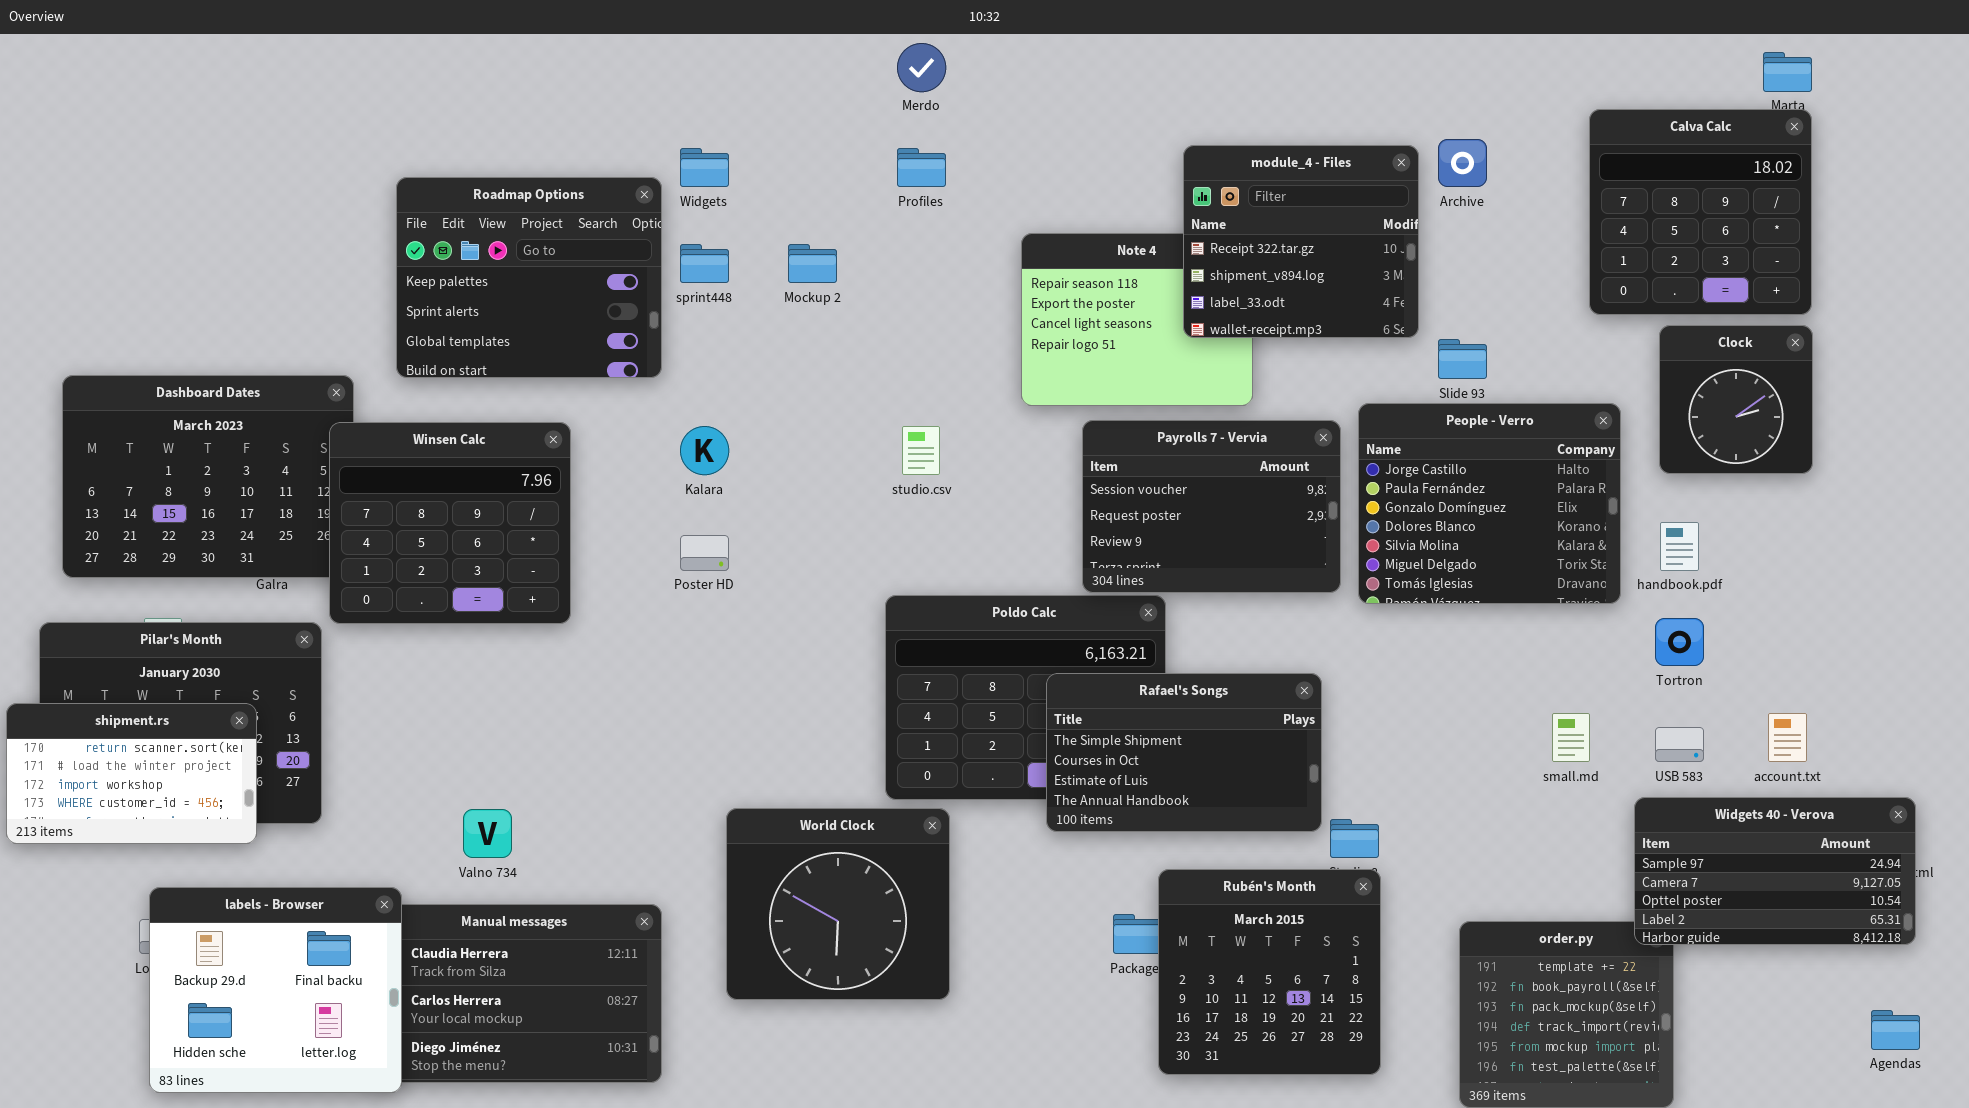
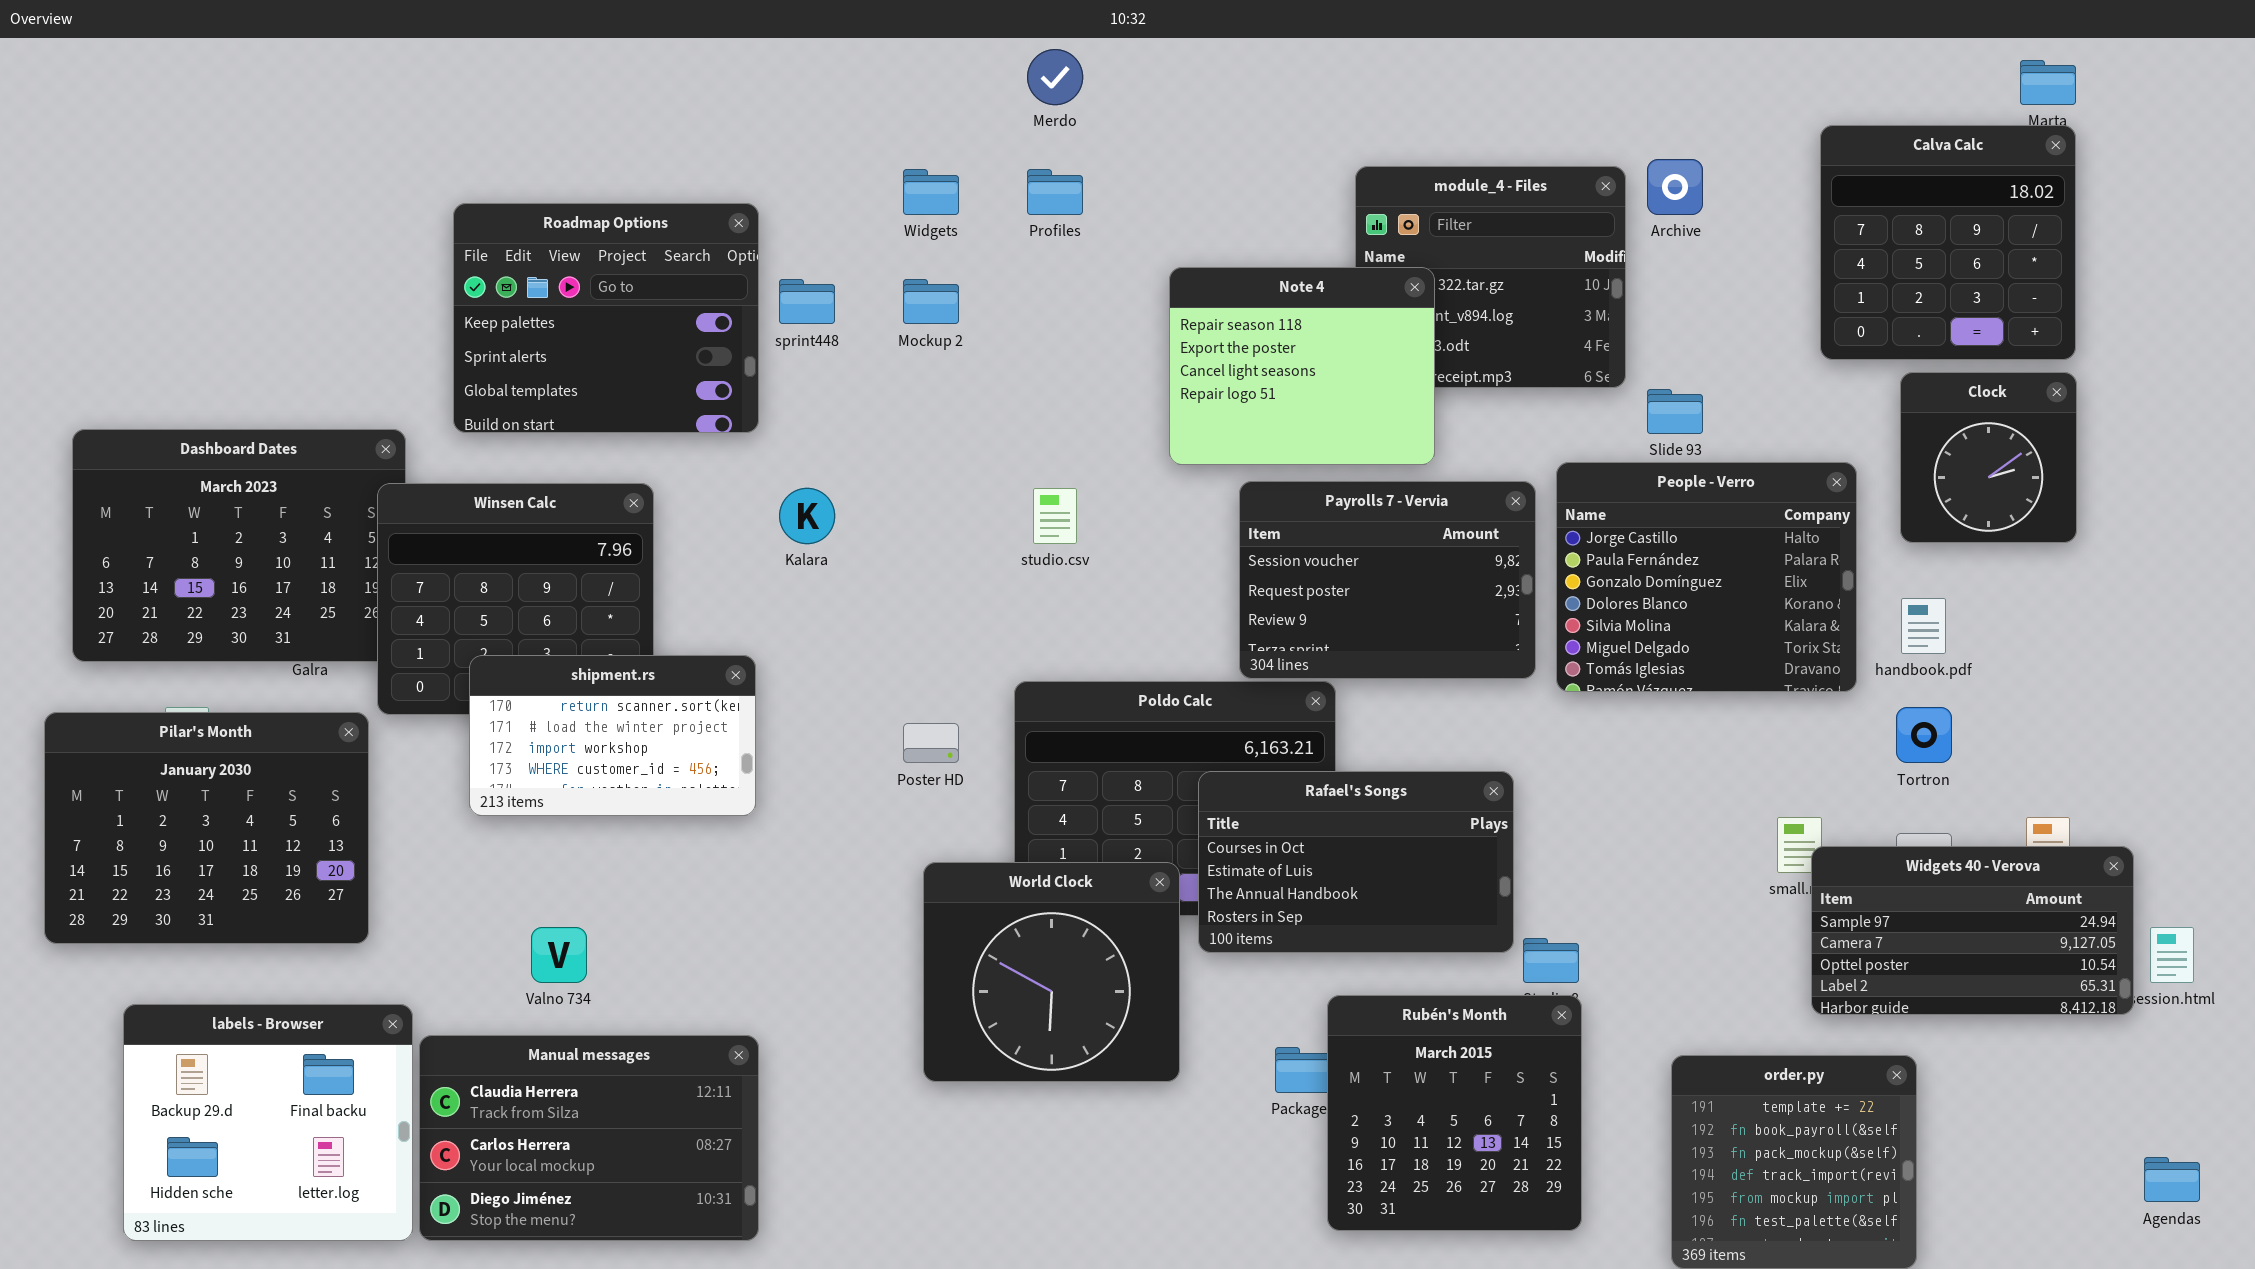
Widgets: [680,148,729,187] -> [903,169,959,215], moved
Note 4: [1021,233,1253,406] -> [1169,267,1435,465], raised
Poster HD: [680,535,729,571] -> [903,723,959,763], moved
Rafael's Songs: [1046,673,1322,832] -> [1198,771,1514,953], scrolled down 1 row
shipment.rs: [6,703,257,844] -> [469,655,756,816], moved
Widgets 40 - Verova: [1634,797,1916,945] -> [1811,846,2134,1015], moved
World Clock: [726,808,950,1000] -> [923,862,1180,1082], moved
labels - Browser: [149,887,402,1093] -> [123,1004,413,1241], moved

